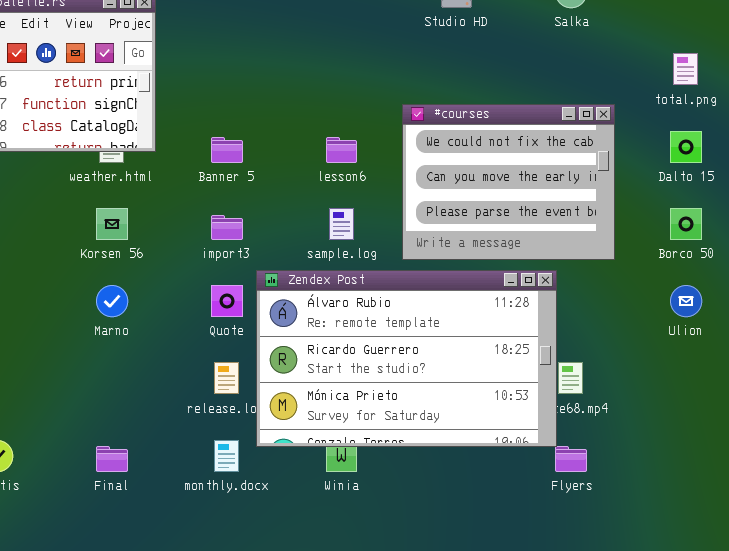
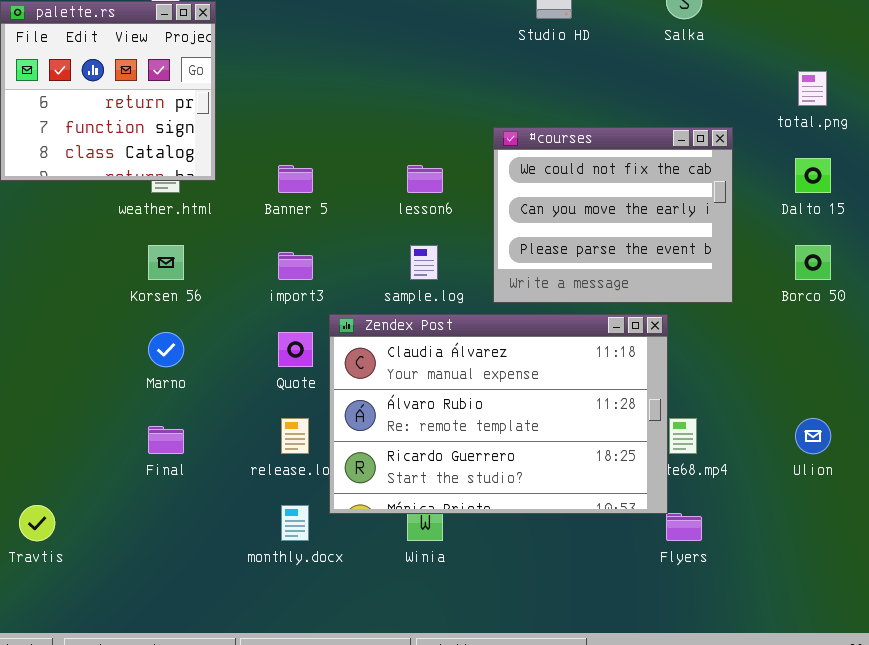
Zendex Post: [256,270,557,447] -> [329,314,668,514], scrolled up 1 row
Ulion: [670,285,702,317] -> [795,418,831,454], moved
Final: [96,446,128,472] -> [148,426,184,454], moved

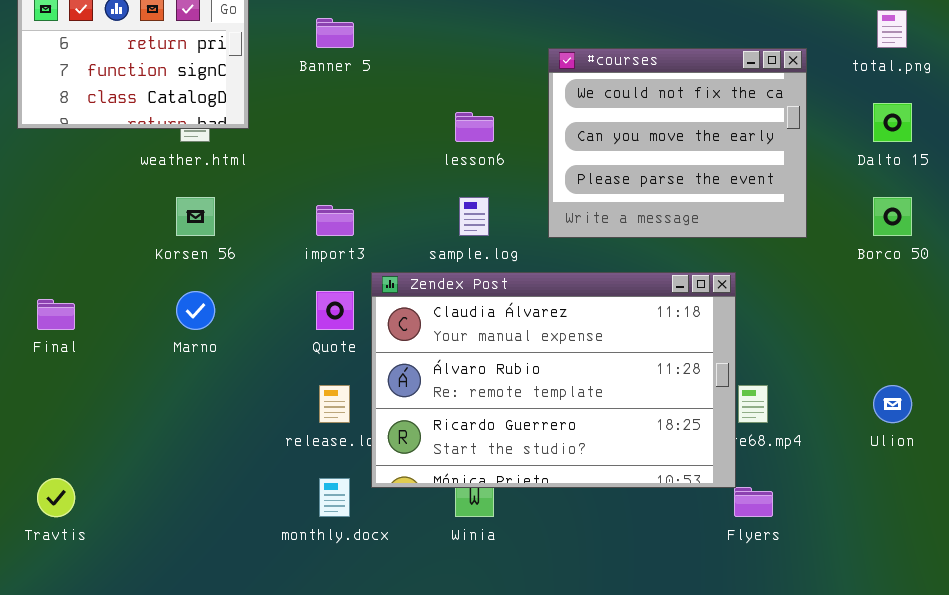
#courses: [493,127,733,303] -> [548,48,807,238], moved
Banner 5: [278,165,313,193] -> [316,18,354,48], moved
Final: [148,426,184,454] -> [37,299,75,330], moved

